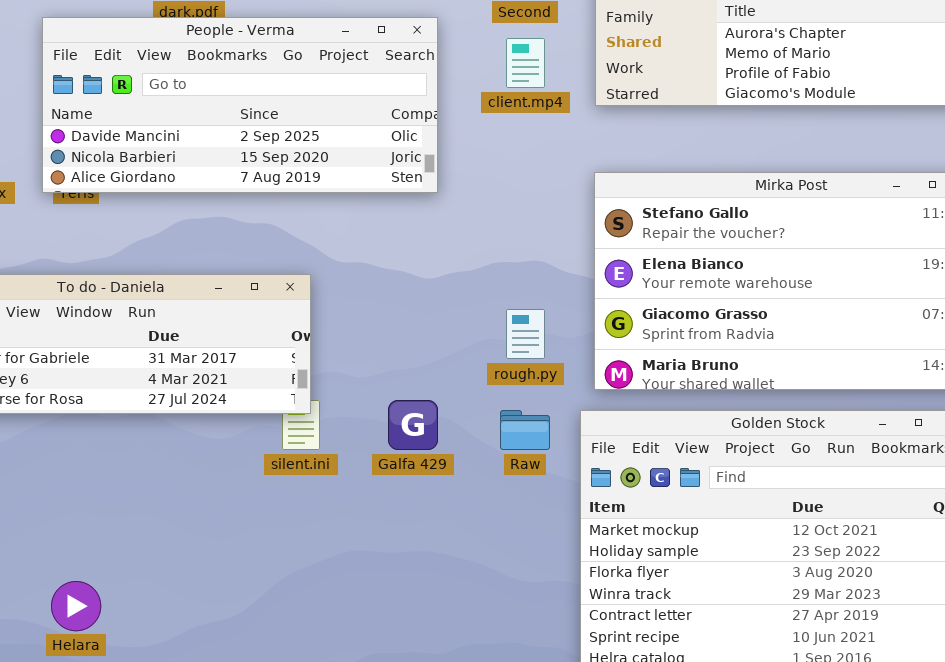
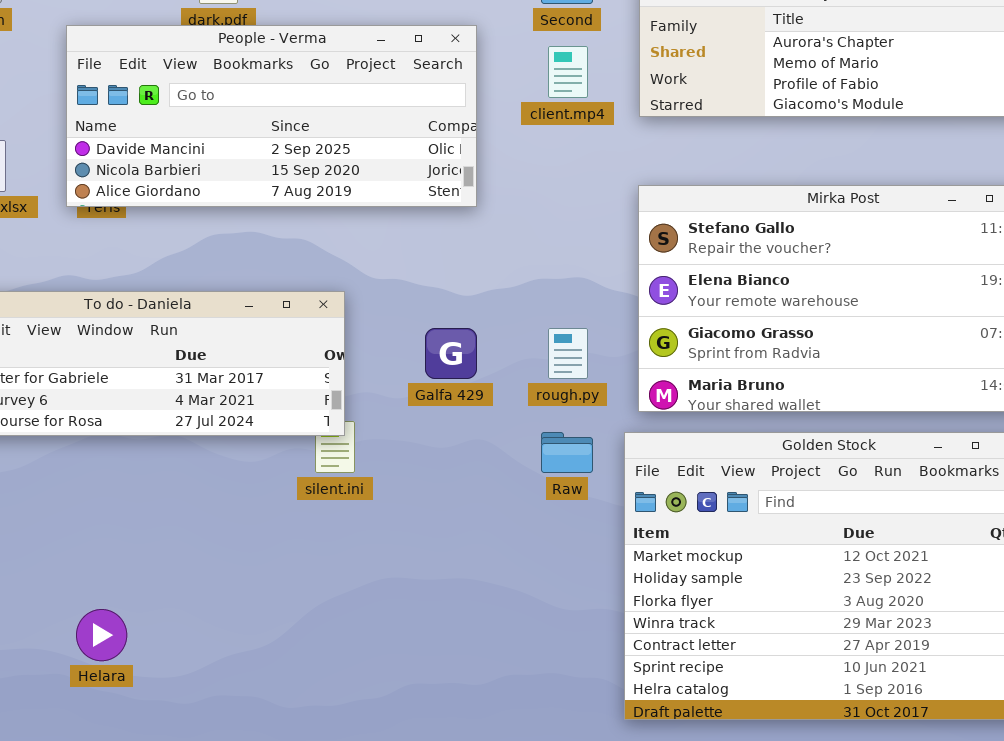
Galfa 429: [388,400,438,450] -> [425,328,477,379], moved

